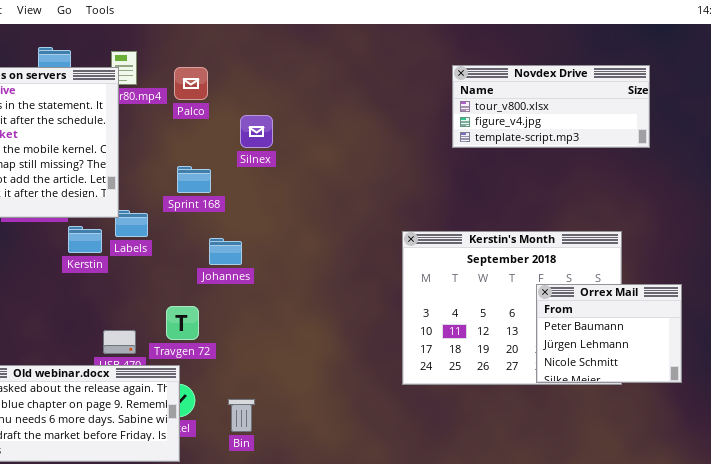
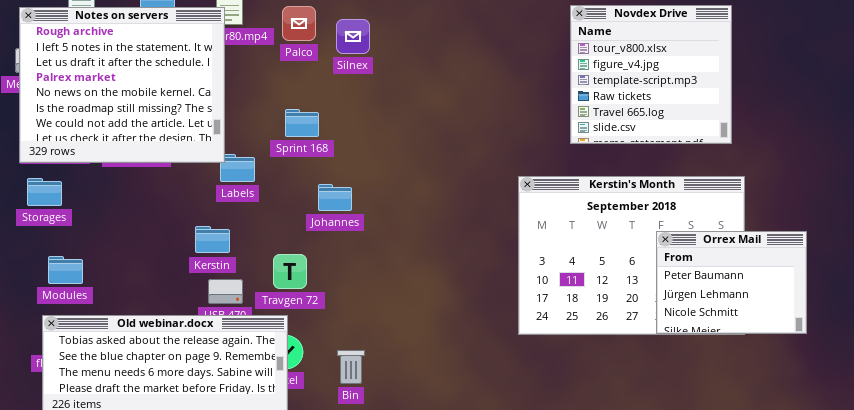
Novdex Drive: [452,65,650,148] -> [570,5,732,144], resized
Silnex: [240,115,273,148] -> [336,19,370,54], moved
Kerstin: [68,226,102,253] -> [195,226,230,253], moved

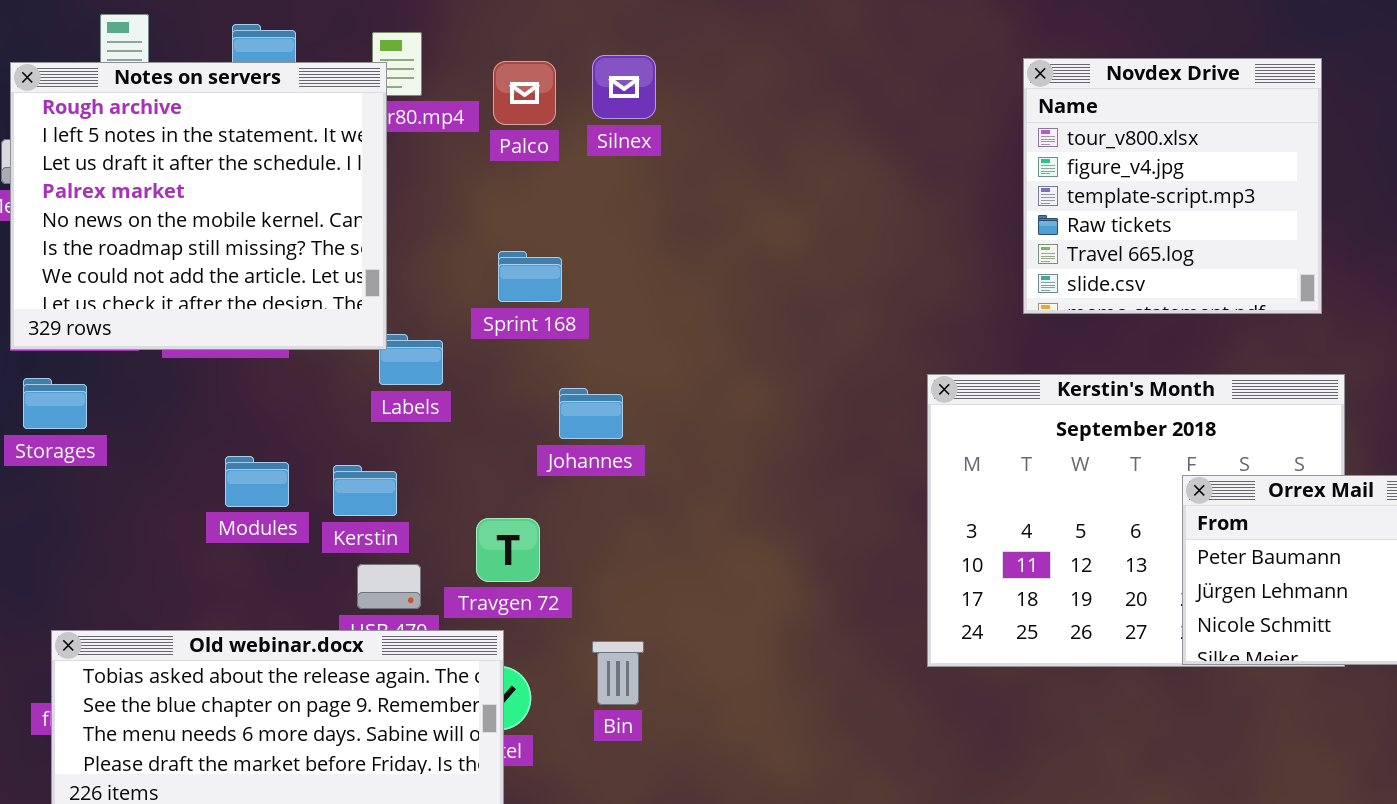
Silnex: [336,19,370,54] -> [592,55,656,119], moved
Modules: [48,256,83,284] -> [225,456,289,507], moved
Bin: [337,350,365,384] -> [592,641,644,705], moved

